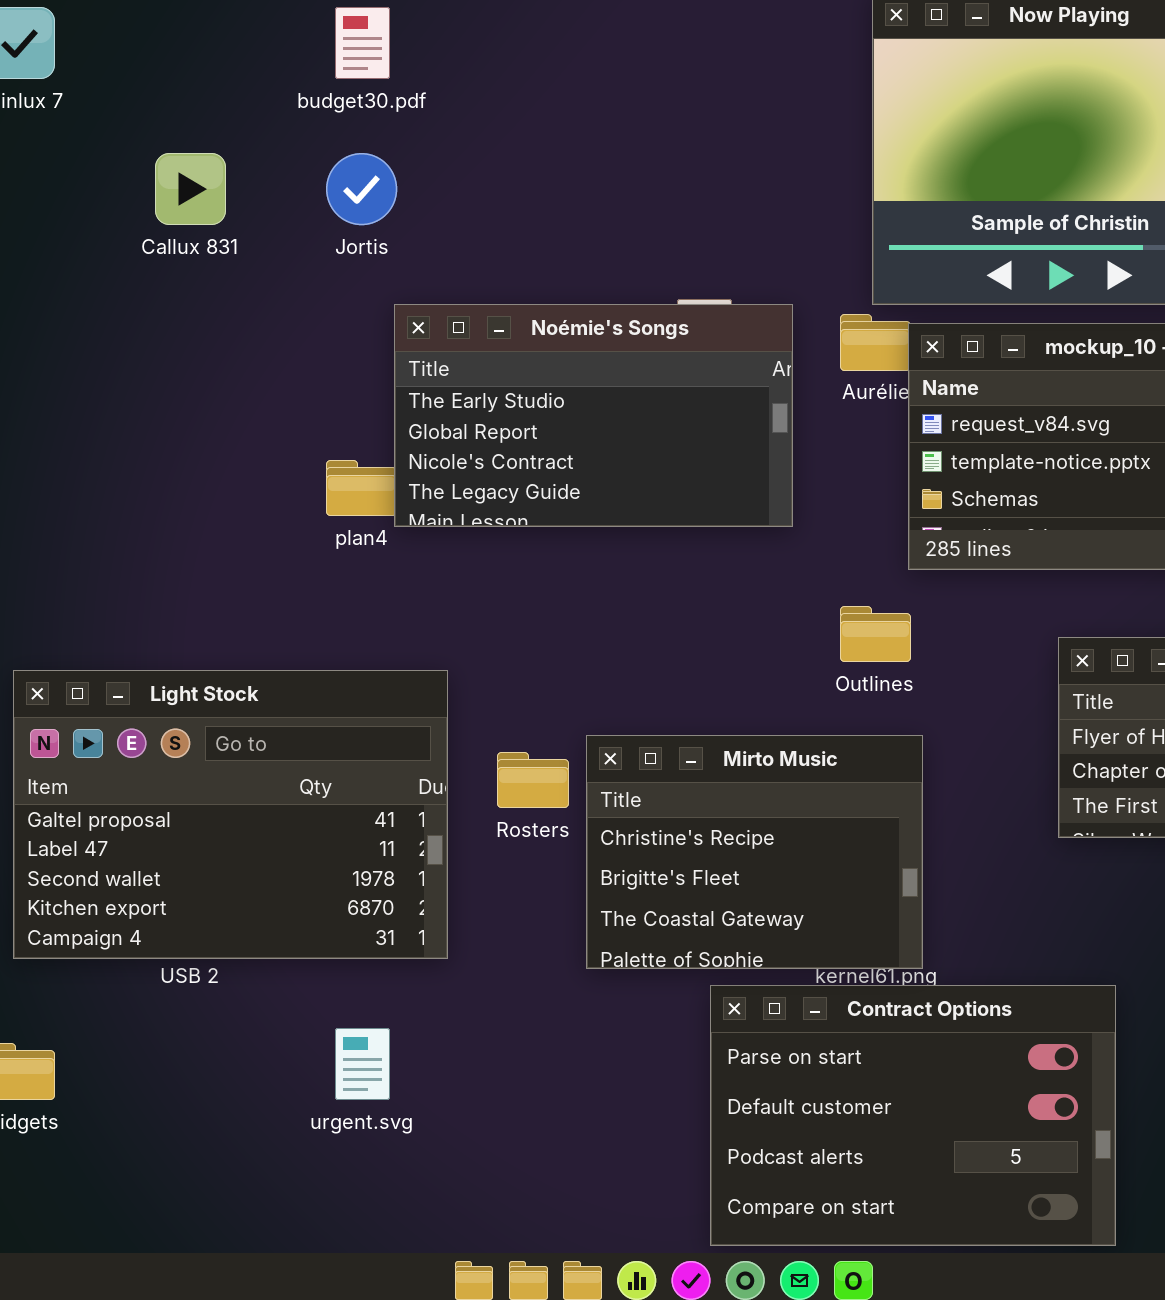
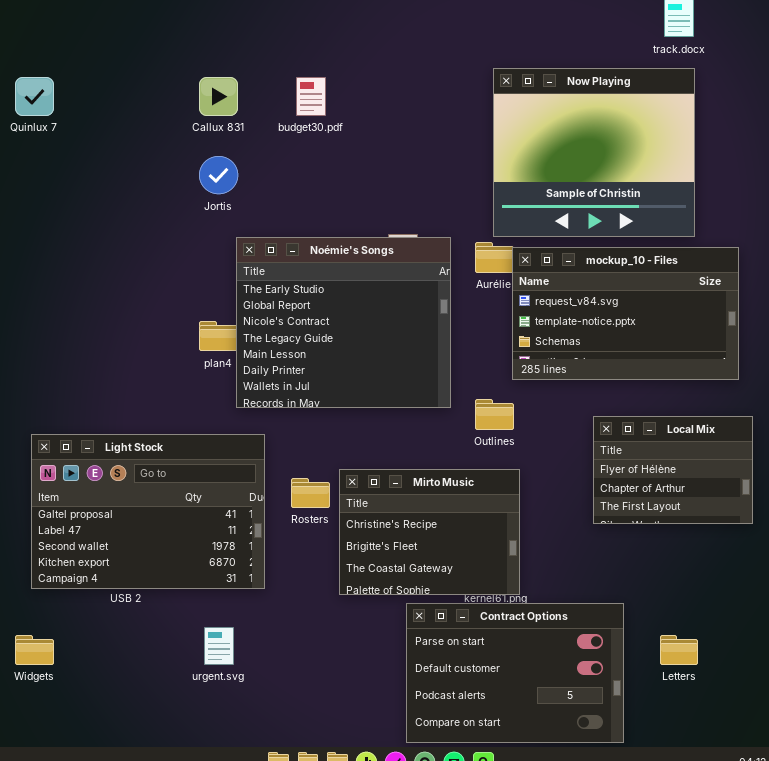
budget30.pdf: [335,7,390,79] -> [296,77,326,116], moved
Callux 831: [155,153,226,225] -> [199,77,238,116], moved
Noémie's Songs: [394,304,793,527] -> [236,237,451,408], resized

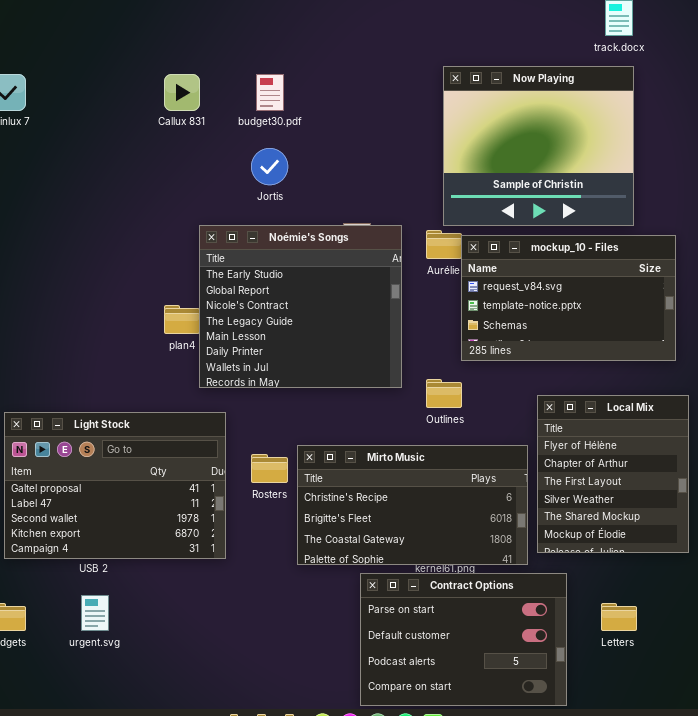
Jortis: [199,156,238,194] -> [251,148,288,185], moved
Local Mix: [593,416,753,524] -> [537,395,689,553], resized
Mirto Music: [339,469,520,595] -> [297,445,528,565], resized
urgent.svg: [204,627,234,665] -> [81,595,109,631], moved

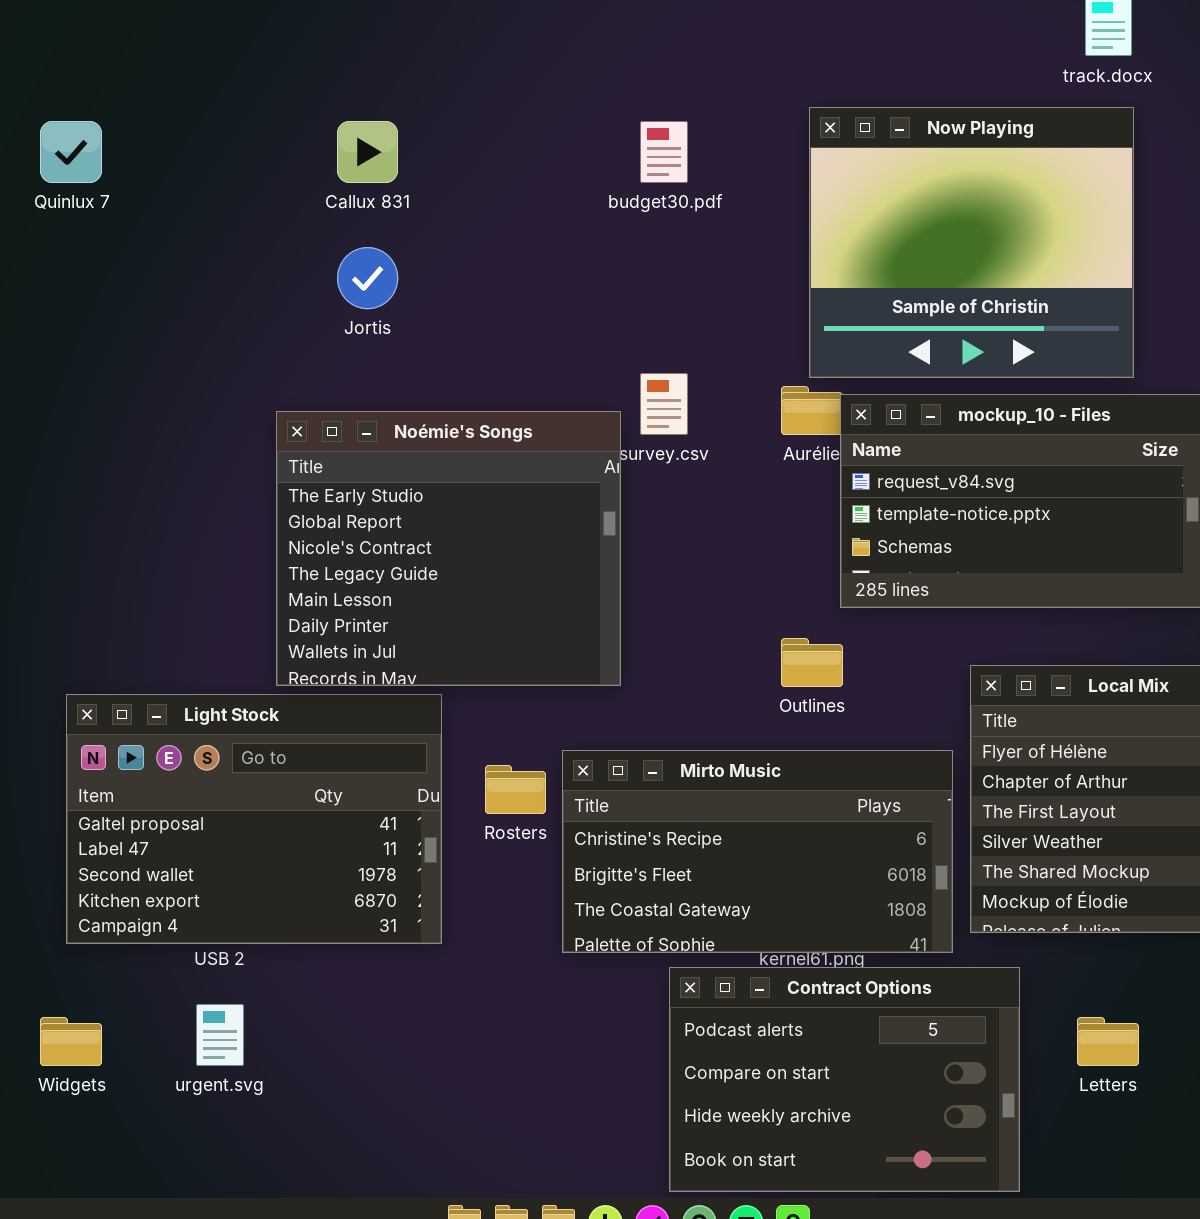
budget30.pdf: [256,74,284,111] -> [640,121,688,183], moved
Jortis: [251,148,288,185] -> [337,247,398,309], moved
Noémie's Songs: [199,225,402,388] -> [276,411,621,686], moved
Contract Options: [360,573,567,706] -> [669,967,1020,1192], scrolled down 2 rows

